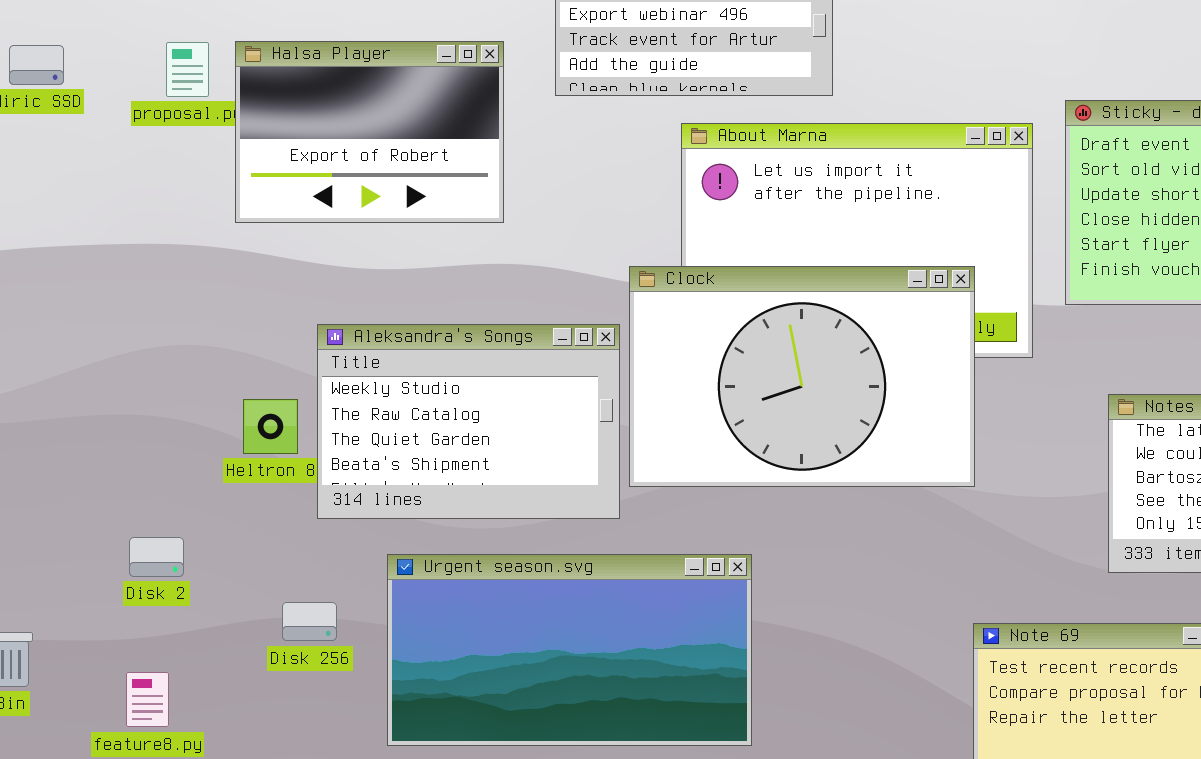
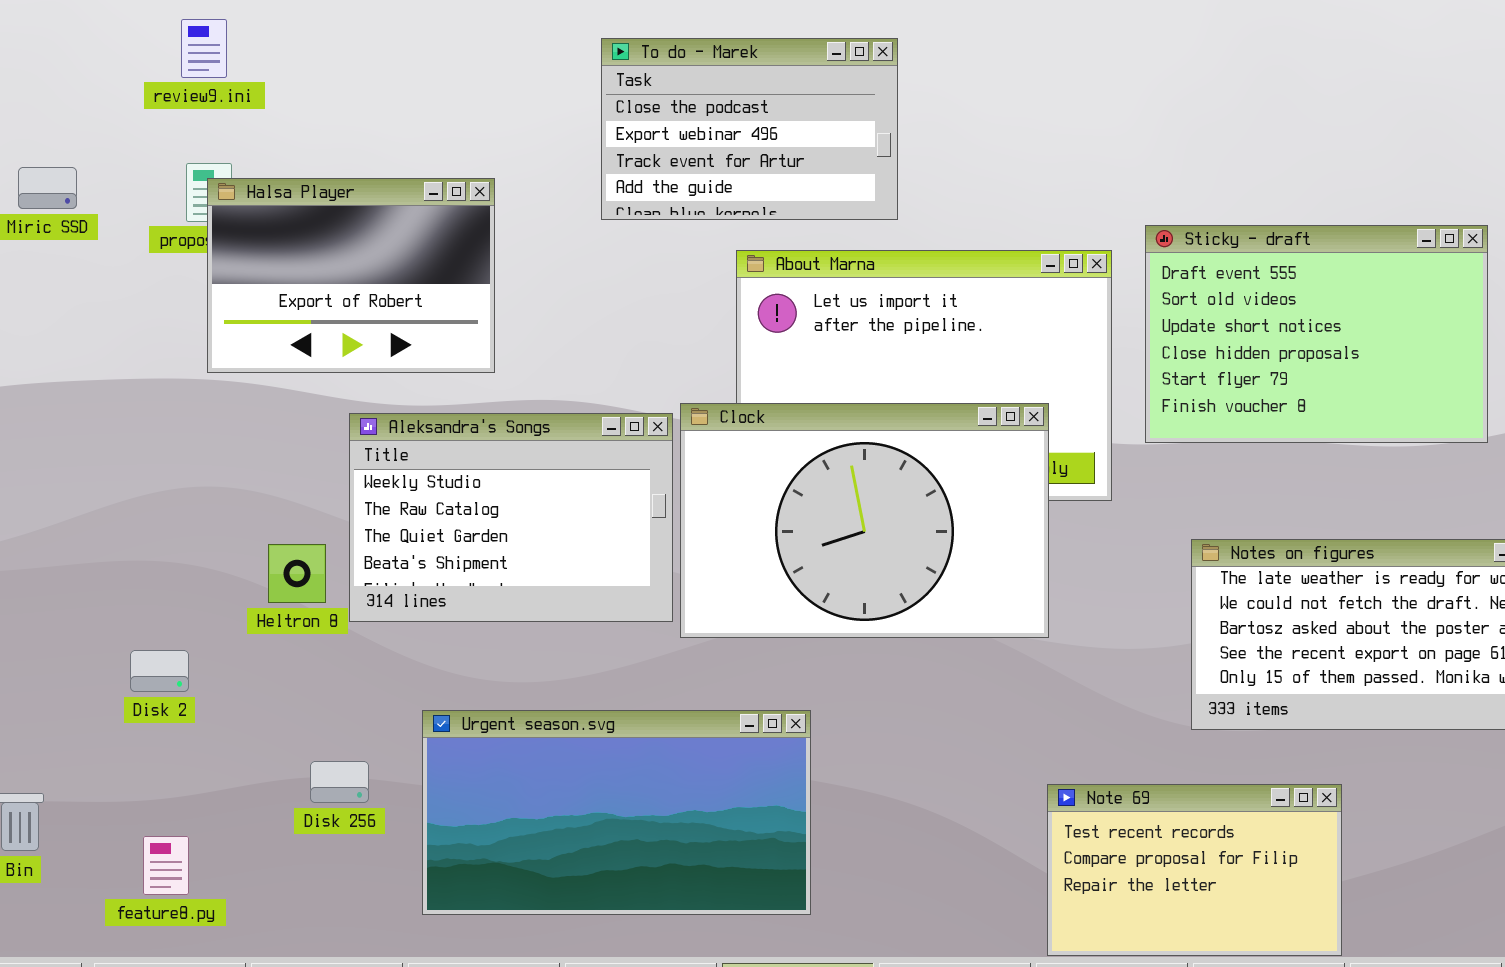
Halsa Player: [235,41,504,223] -> [207,178,495,373], moved
Aleksandra's Songs: [317,324,620,519] -> [349,413,673,622], moved
Disk 2: [129,537,184,577] -> [130,650,189,692], moved

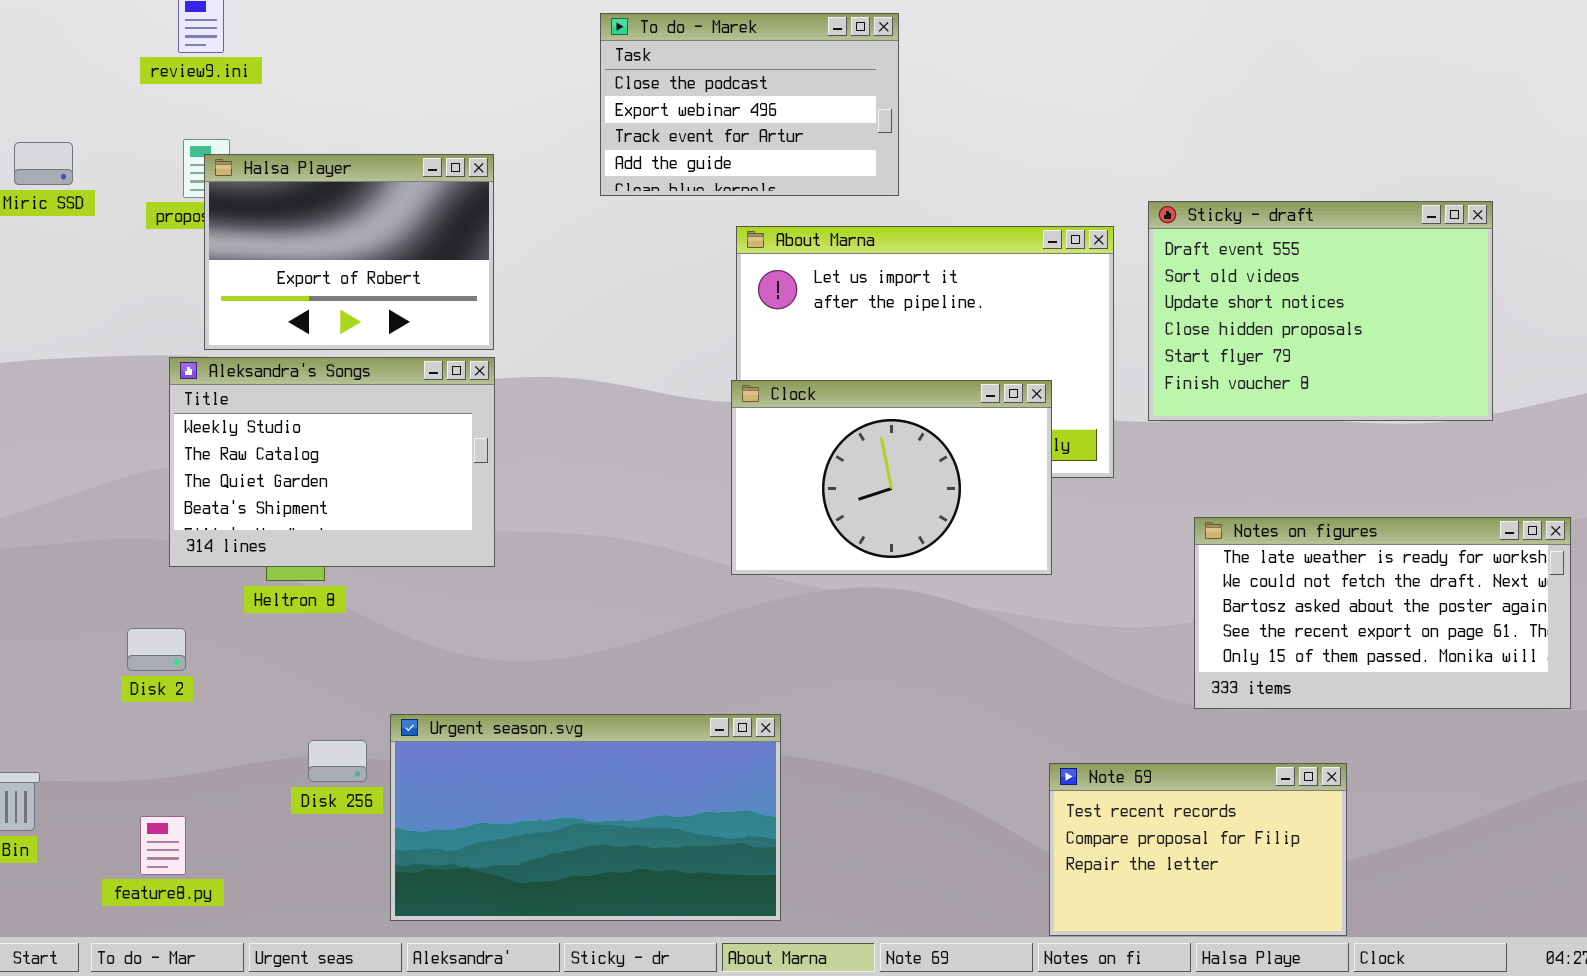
Clock: [680,403,1049,638] -> [731,380,1052,575], resized
Aleksandra's Songs: [349,413,673,622] -> [169,357,495,567], moved
Urgent season.svg: [422,710,811,915] -> [390,714,781,921], moved

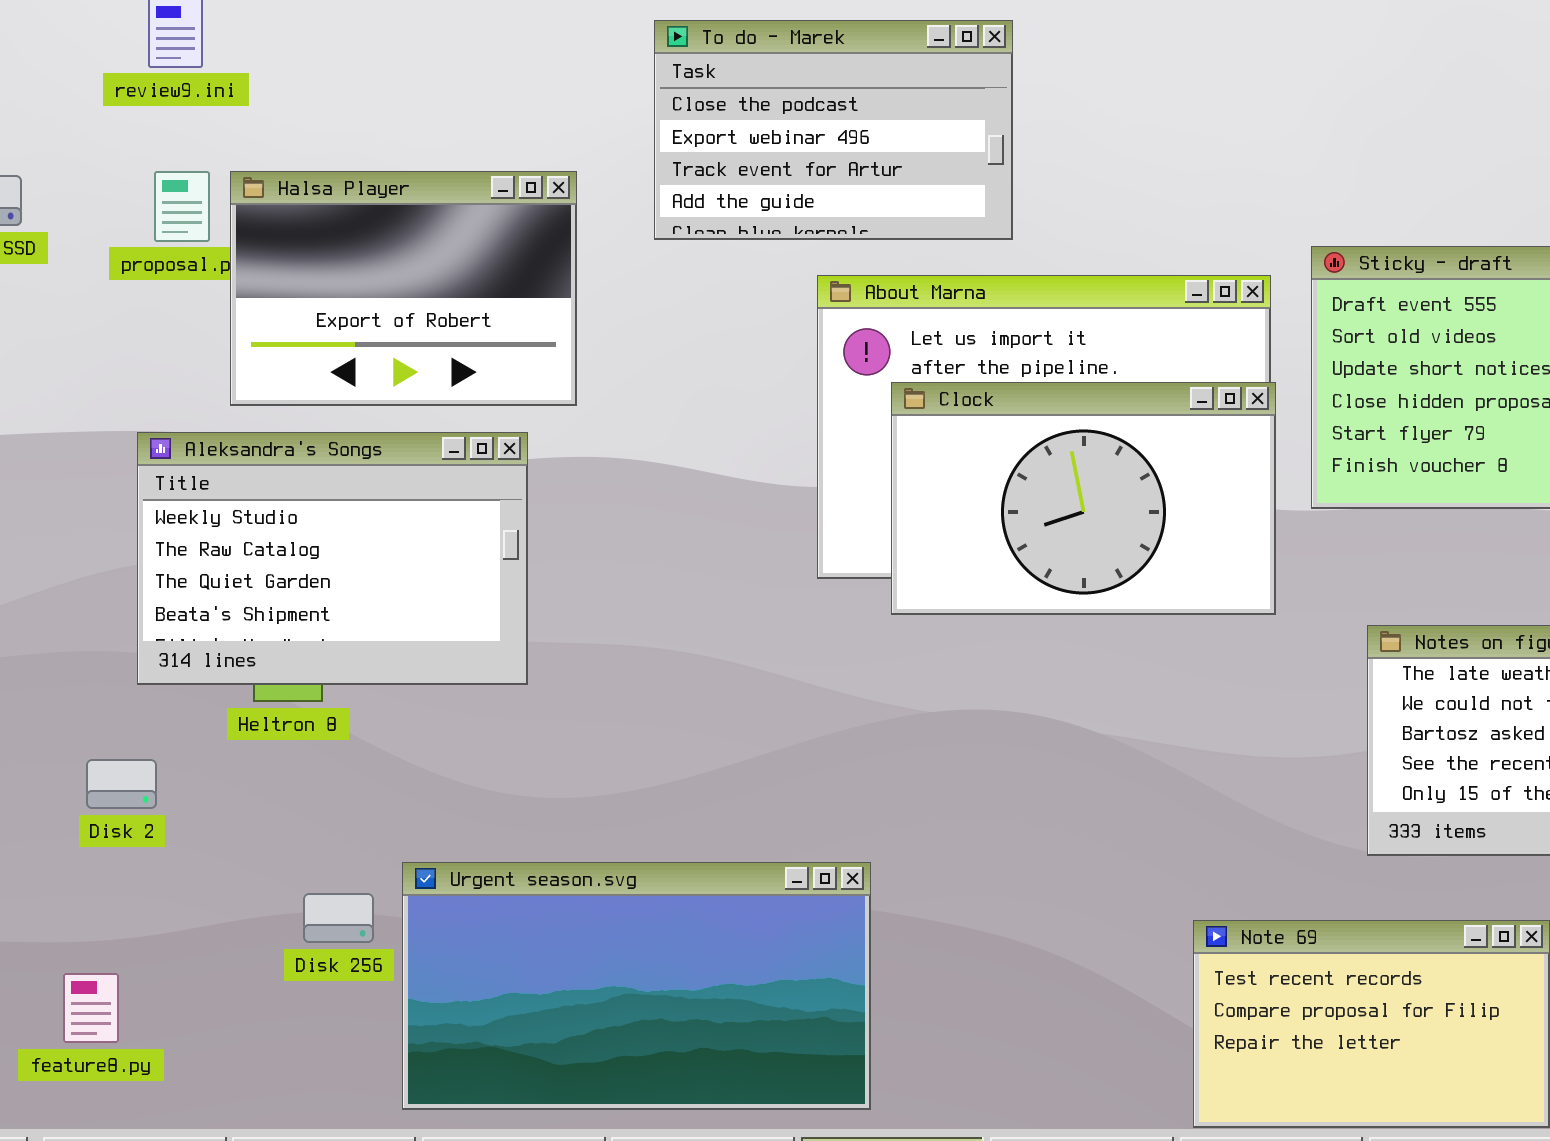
Halsa Player: [204,154,494,350] -> [230,171,577,406], moved
Clock: [731,380,1052,575] -> [891,382,1276,615], moved
feature8.py: [140,816,186,875] -> [63,973,119,1043], moved

